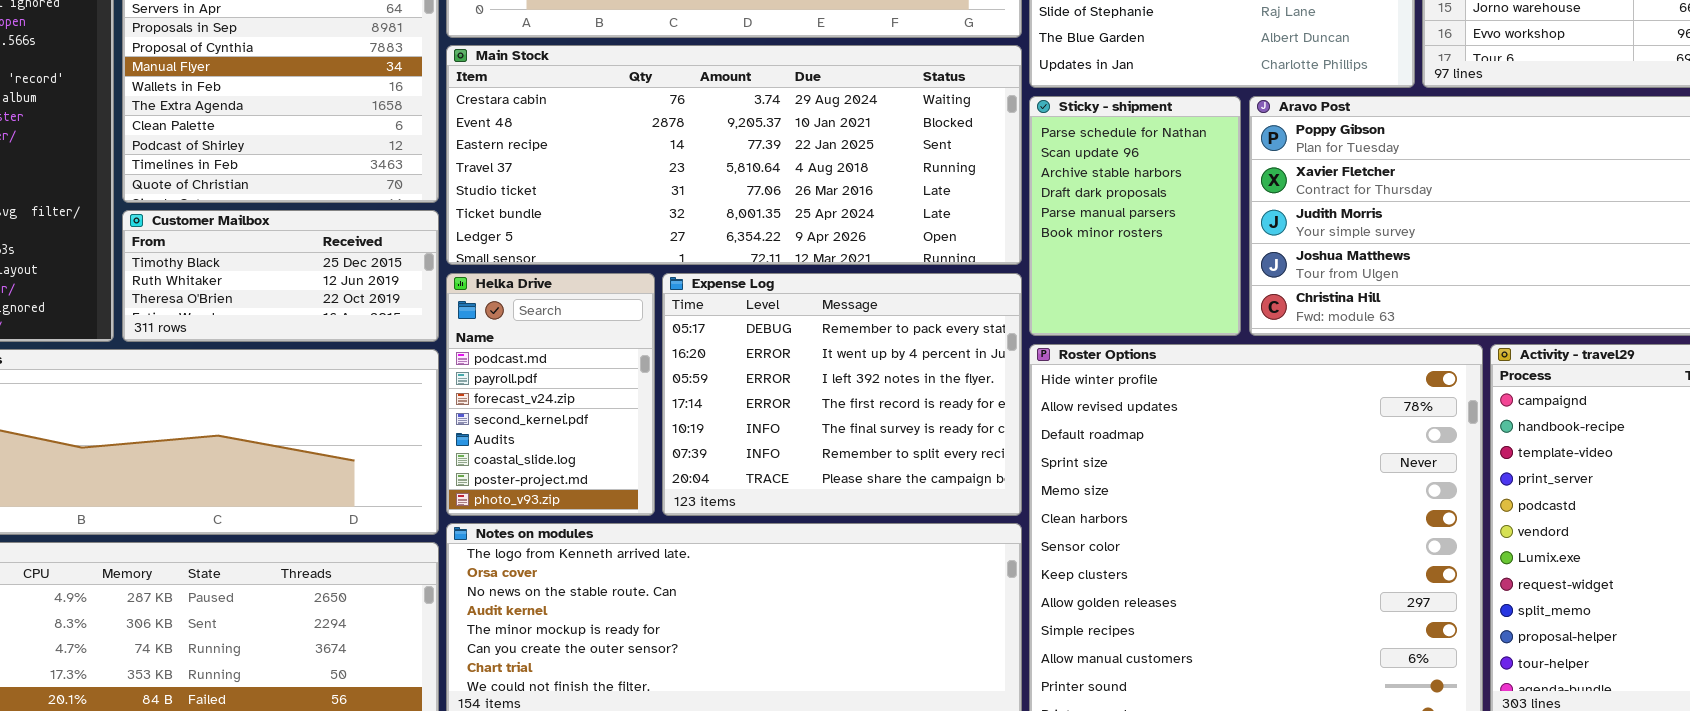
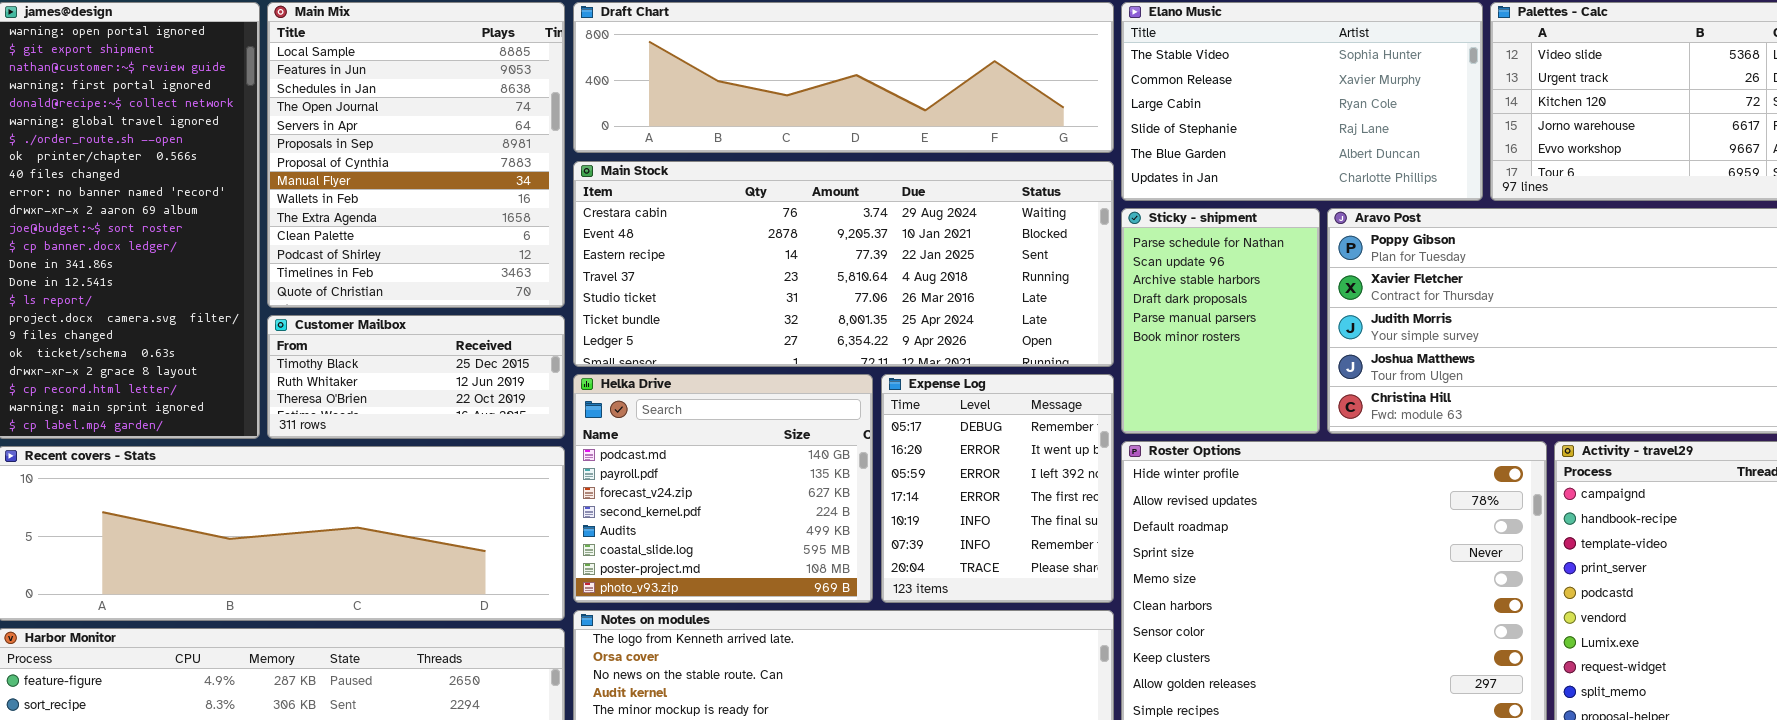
Helka Drive: [446,273,655,516] -> [573,374,873,603], resized
Expense Log: [662,273,1022,516] -> [881,374,1114,603], resized

